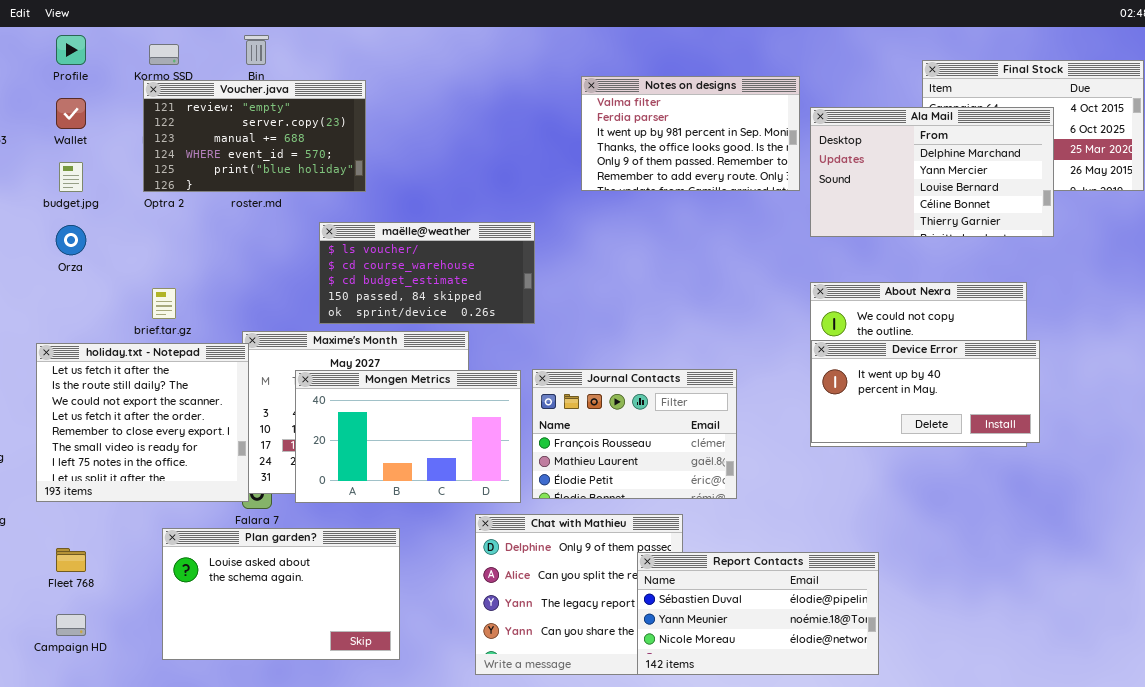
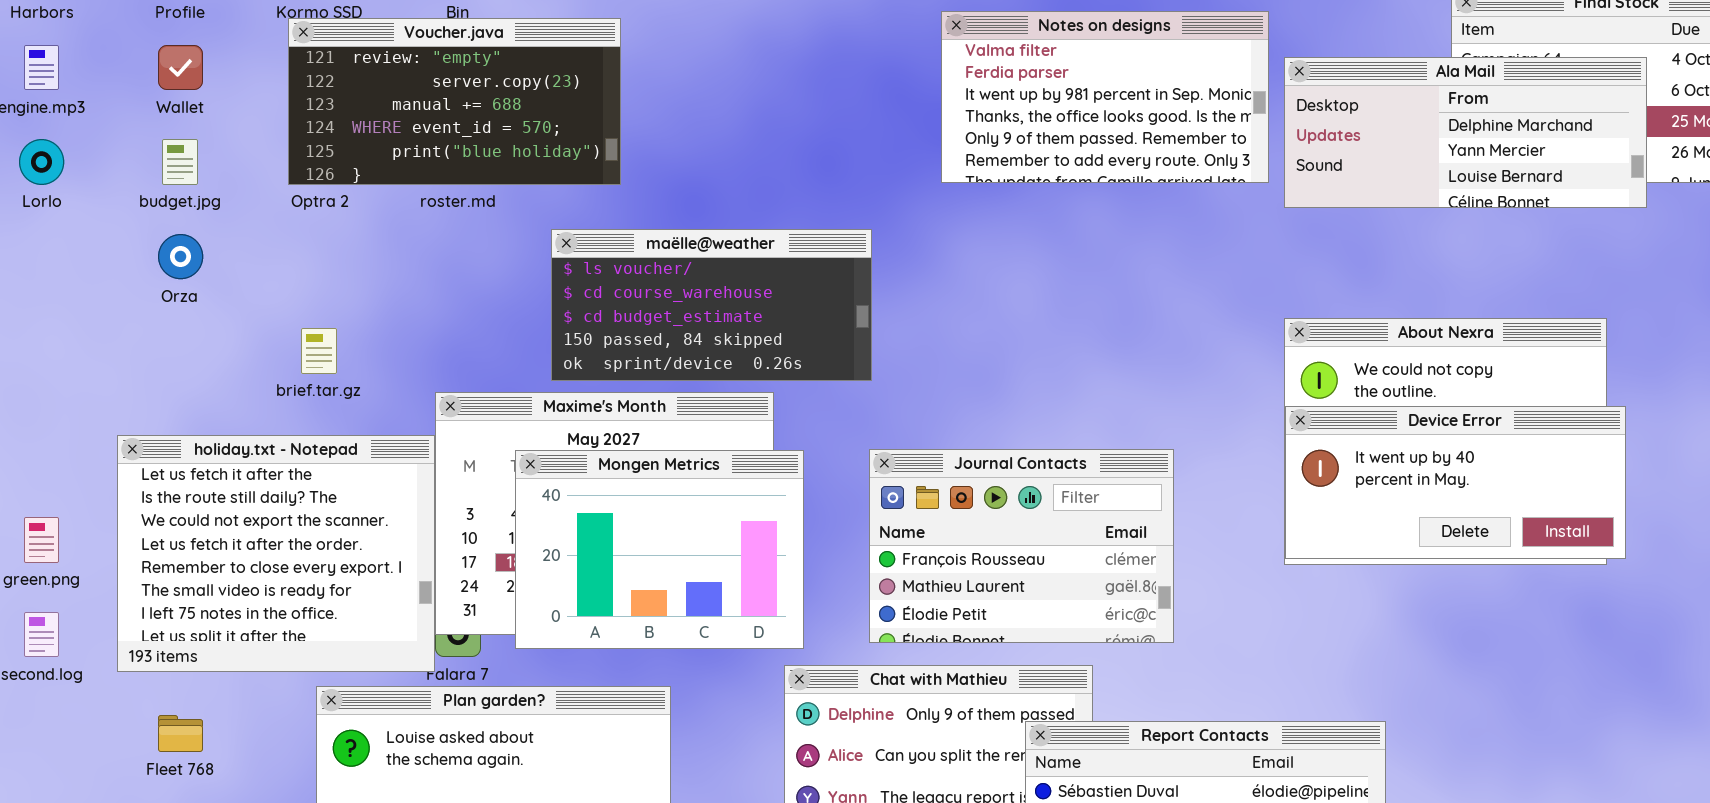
Ala Mail: [810,107,1054,237] -> [1284,57,1647,208], resized
holiday.txt - Notepad: [36,343,249,502] -> [117,435,435,672], moved
Mongen Metrics: [295,370,521,503] -> [515,450,804,649], resized

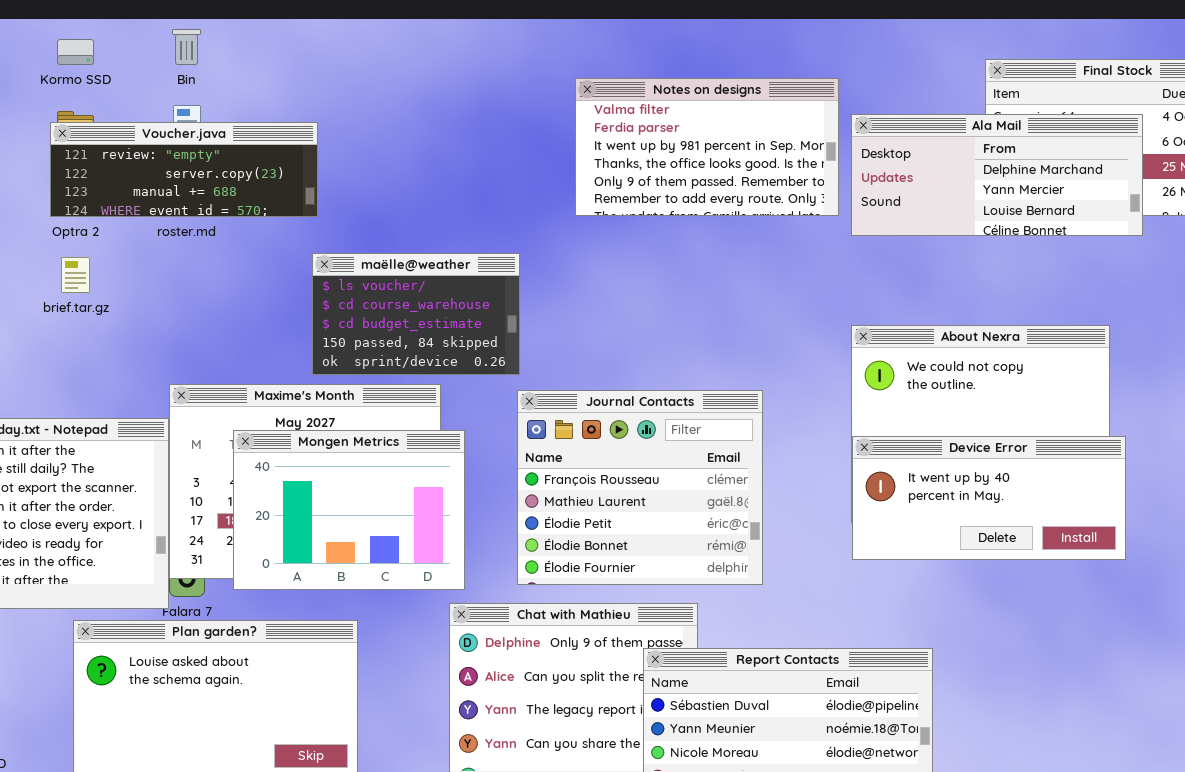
Voucher.java: [288,18,621,185] -> [50,122,318,217], resized
maëlle@weather: [551,229,872,381] -> [312,253,520,375], resized
brief.tar.gz: [301,328,337,374] -> [61,257,90,293], moved
Device Error: [1285,406,1626,559] -> [852,436,1126,560], moved
Journal Contacts: [869,449,1174,643] -> [517,390,763,585], resized

